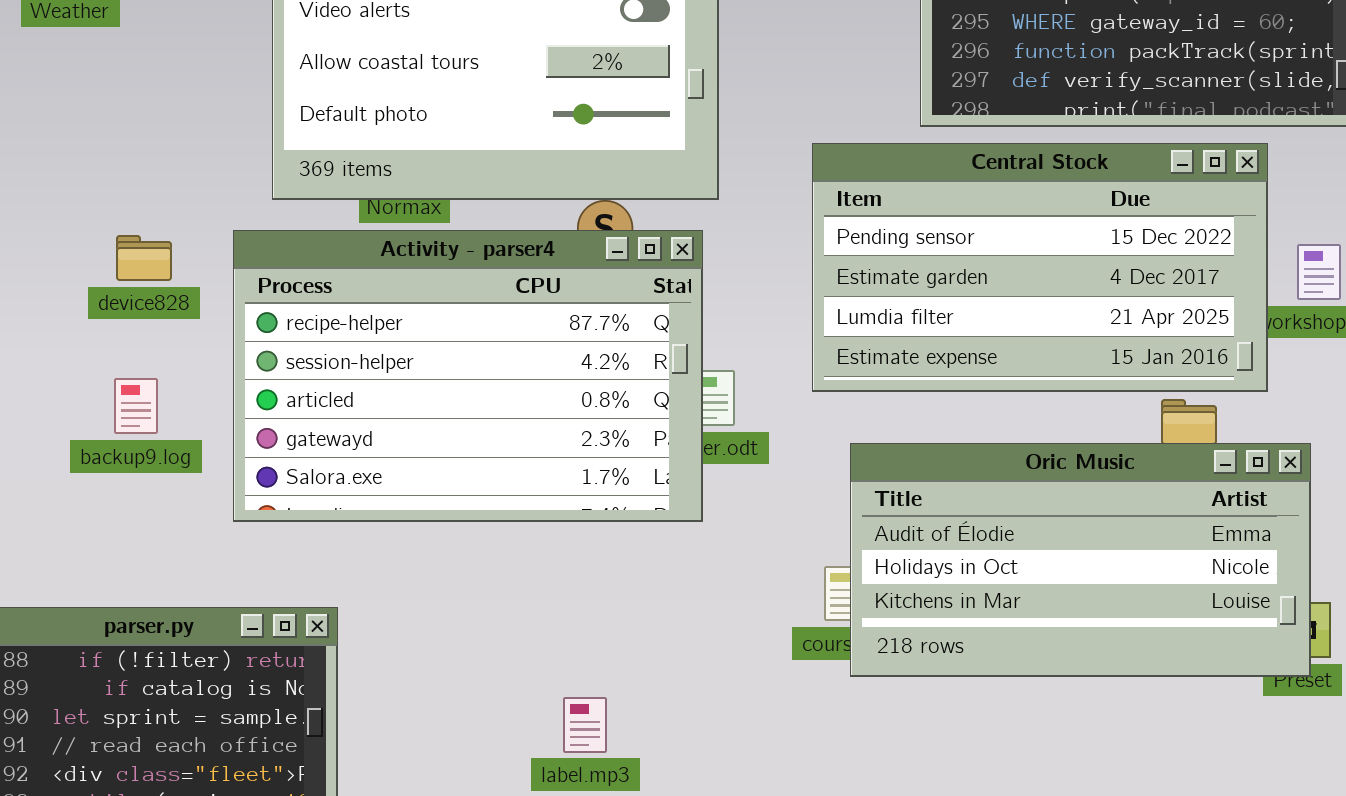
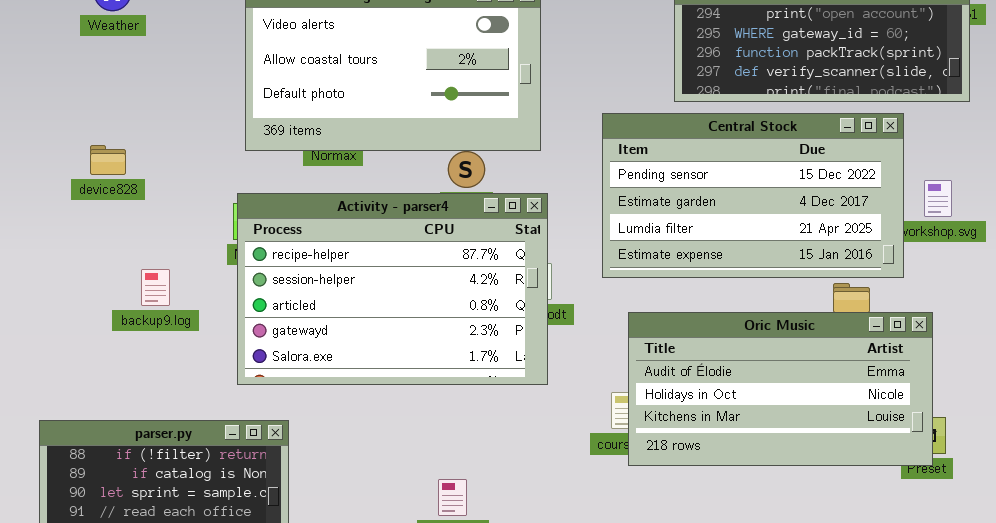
Activity - parser4: [233,230,703,522] -> [237,193,548,385], moved
device828: [116,235,172,281] -> [90,145,126,175], moved

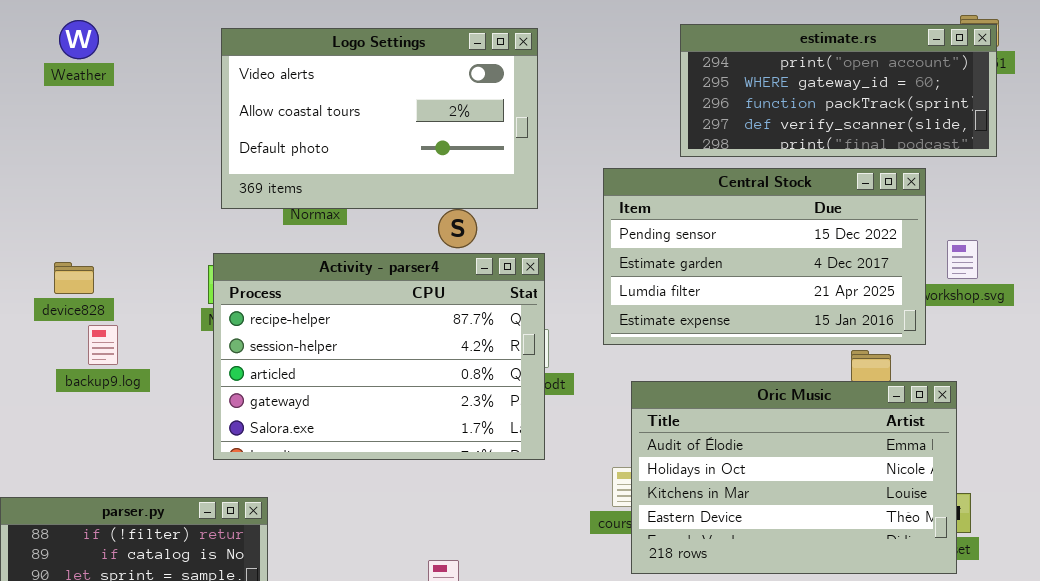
device828: [90,145,126,175] -> [54,262,94,294], moved
backup9.log: [141,269,170,306] -> [88,325,118,365], moved
Oric Music: [628,312,933,466] -> [631,381,957,574], resized

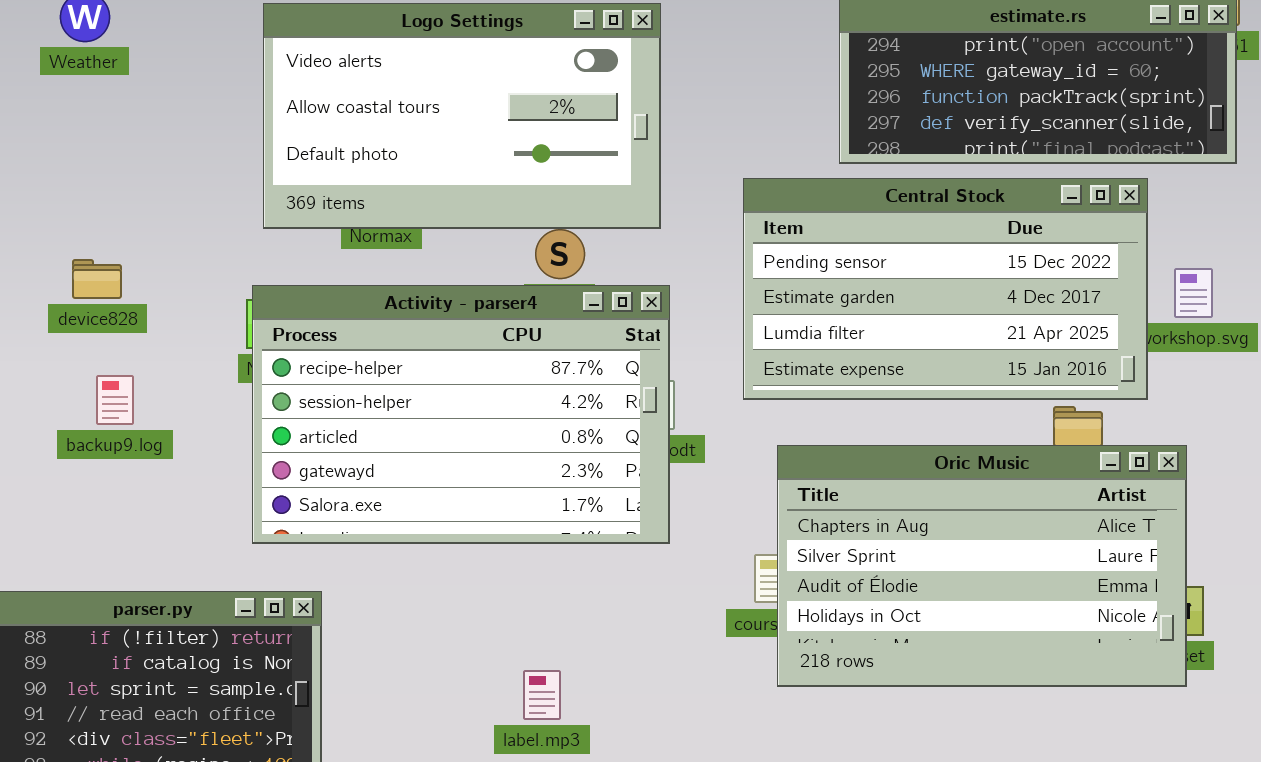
device828: [54,262,94,294] -> [72,259,122,299], moved
Oric Music: [631,381,957,574] -> [777,445,1187,687], scrolled up 2 rows

